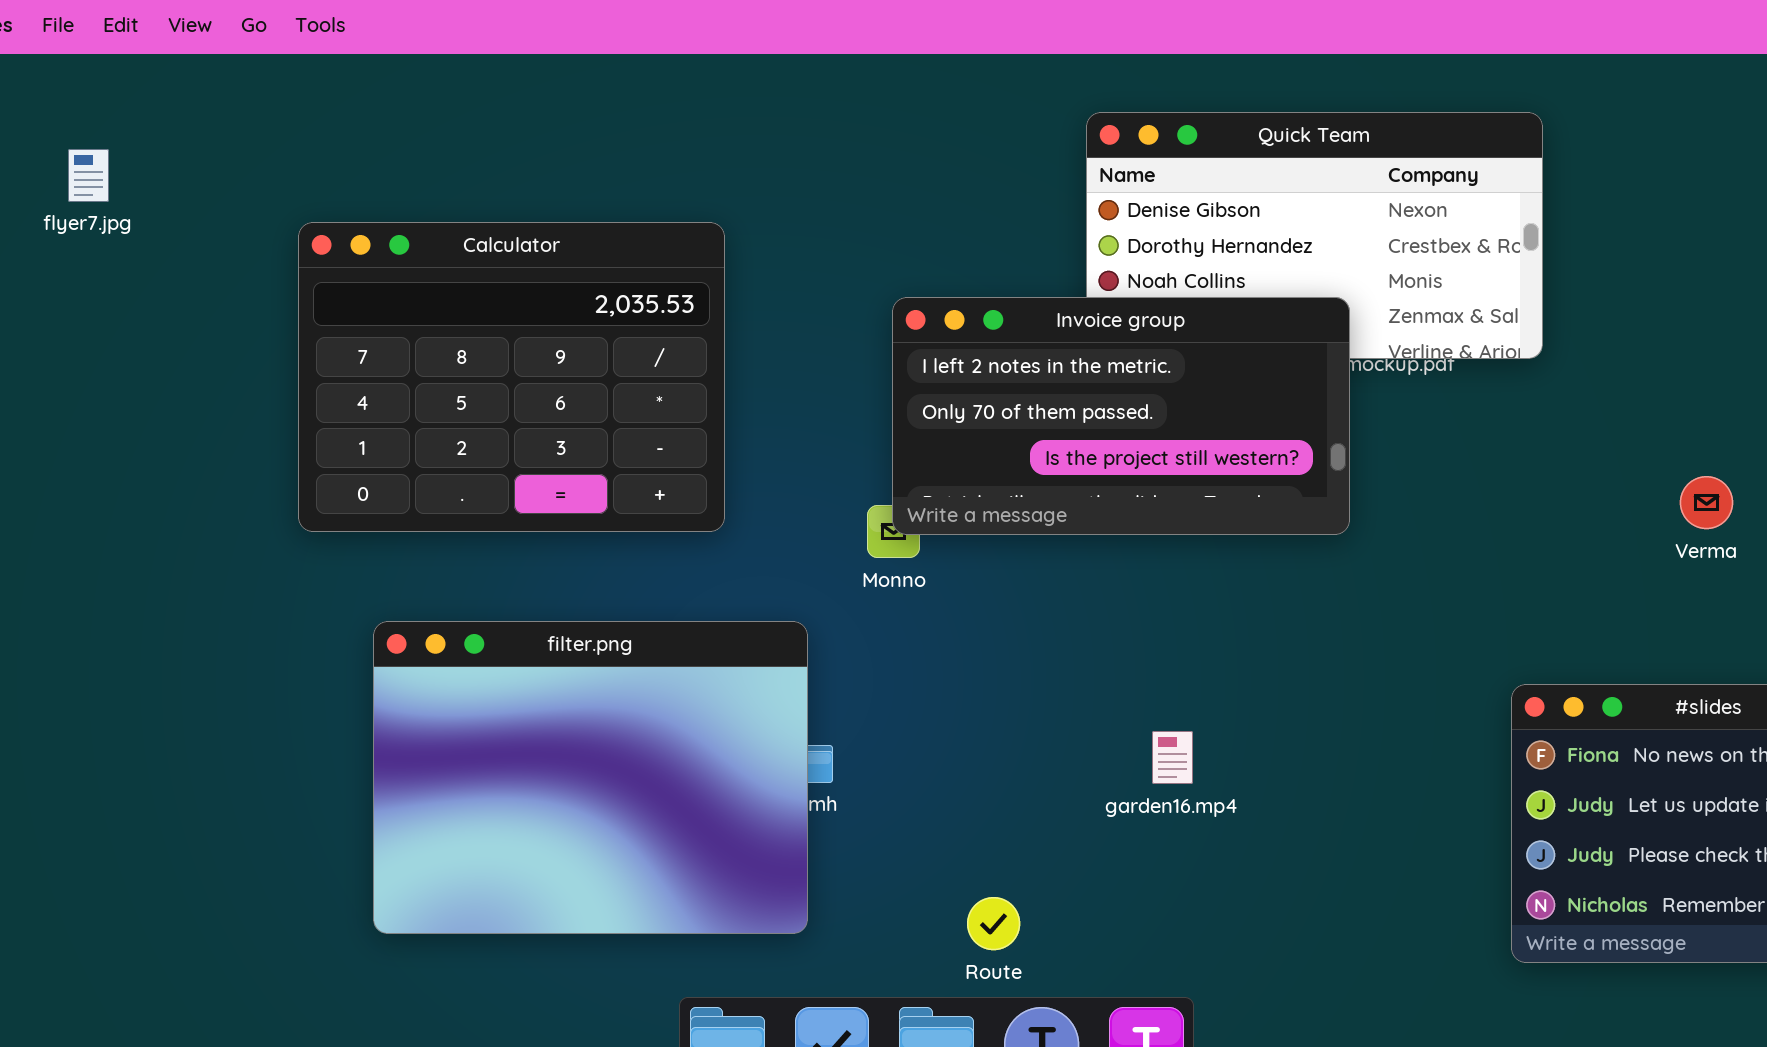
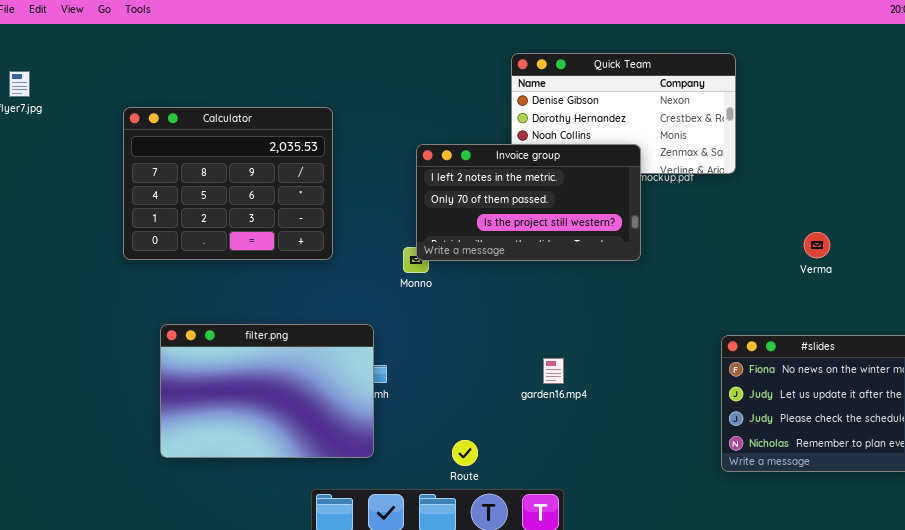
filter.png: [373,621,808,934] -> [160,324,374,458], resized

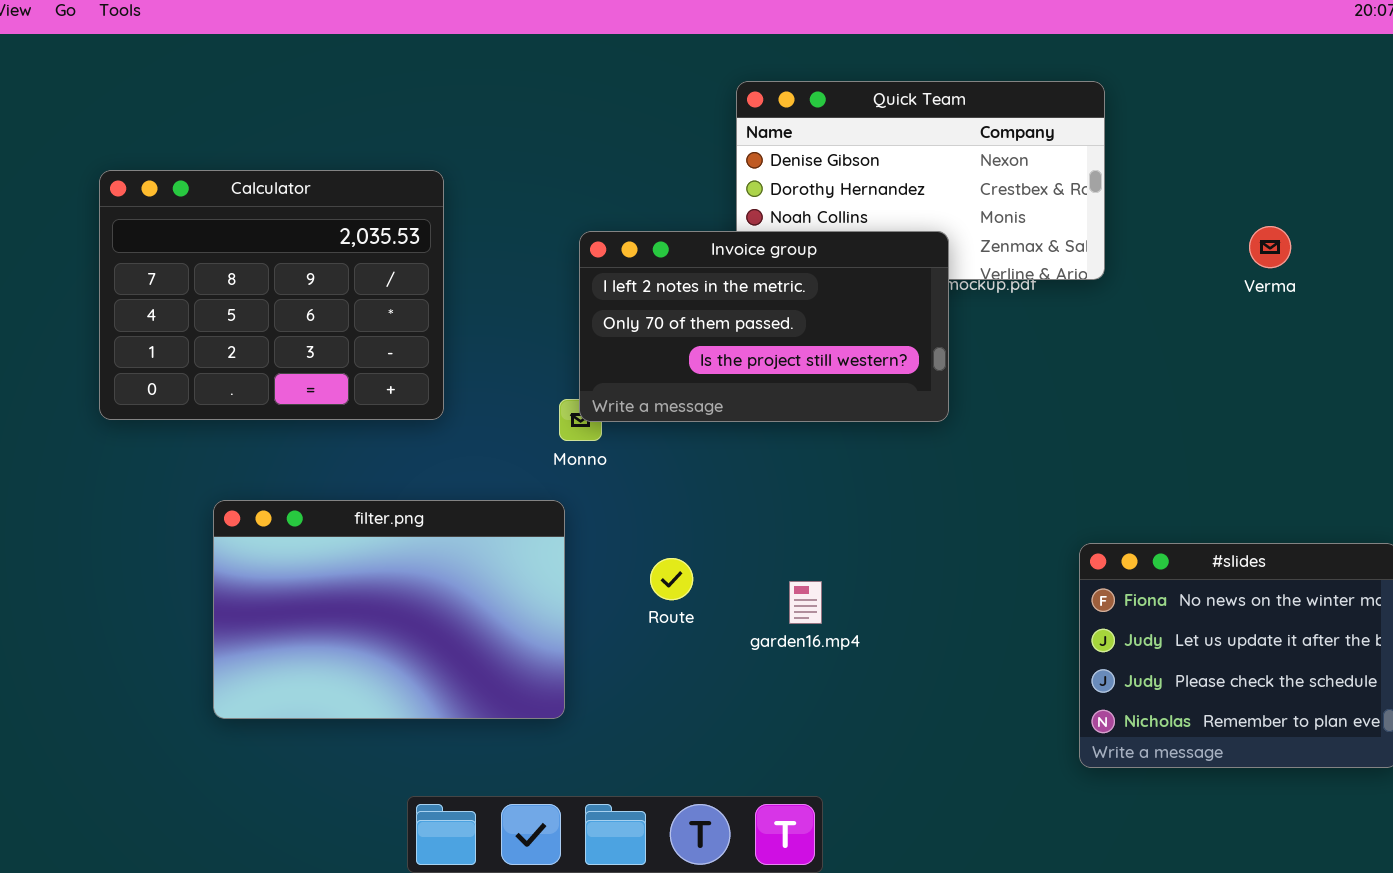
Verma: [804,232,830,258] -> [1249,226,1291,268], moved
filter.png: [160,324,374,458] -> [213,500,565,719], moved
Route: [452,440,478,466] -> [650,558,693,600], moved

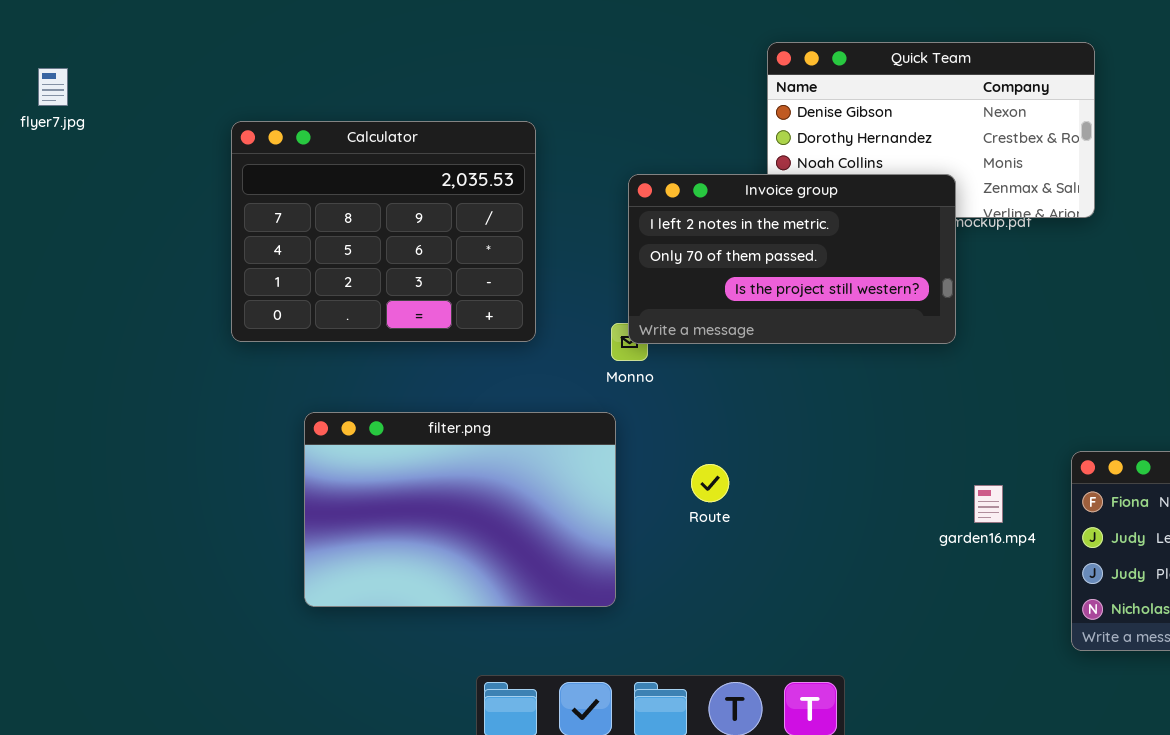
Calculator: [99,170,444,420] -> [231,121,536,342], moved
garden16.mp4: [789,581,822,624] -> [974,485,1003,523], moved

